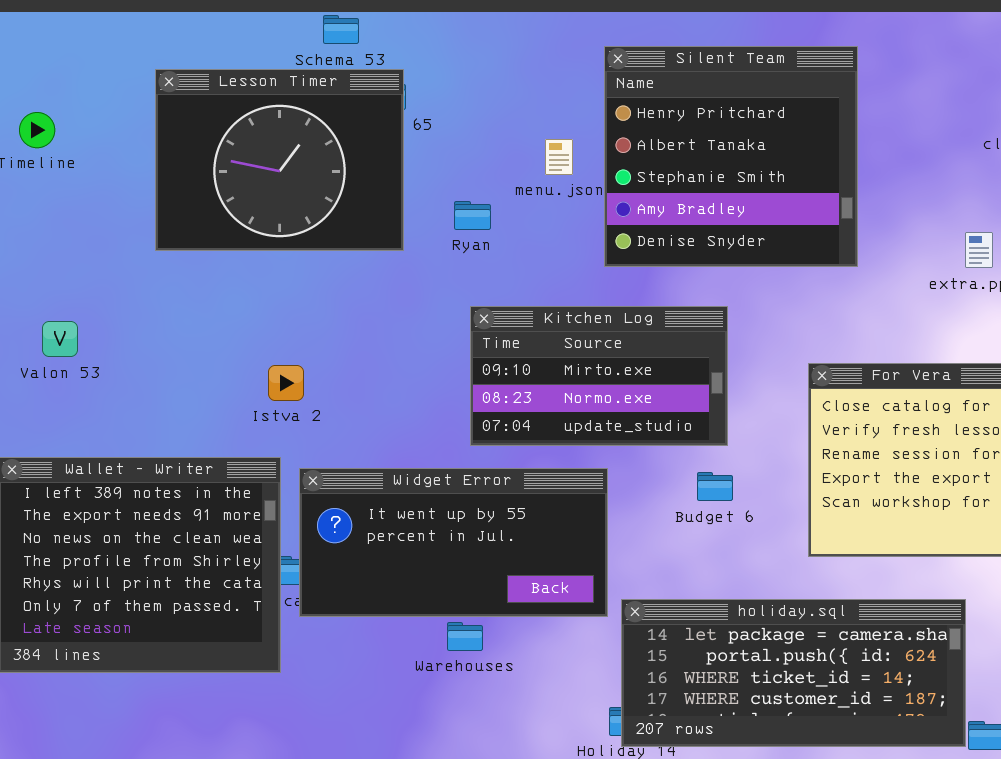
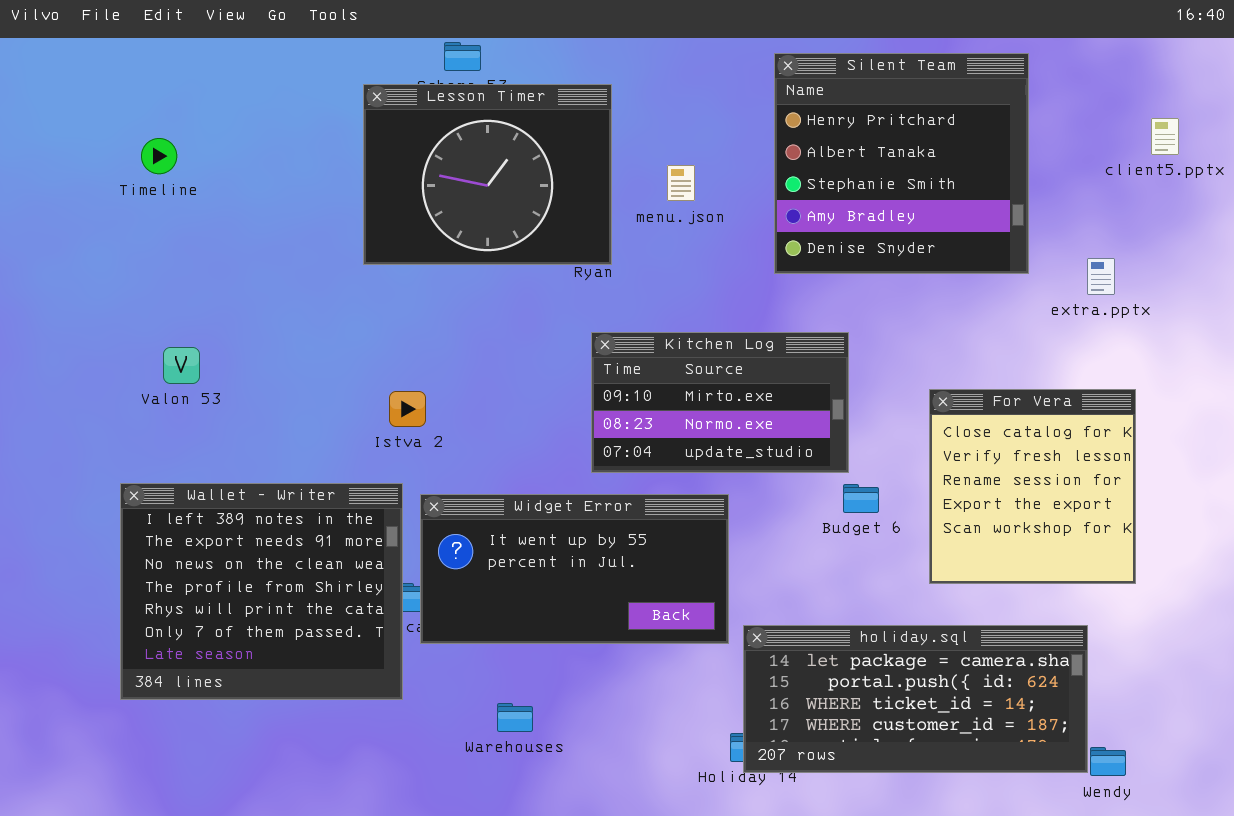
Silent Team: [604,46,858,267] -> [774,53,1029,274], moved
Lesson Timer: [155,69,404,251] -> [363,84,612,265], moved
Budget 6: [697,472,733,501] -> [843,484,879,513], moved
Warehouses: [447,622,483,651] -> [497,703,533,732], moved

